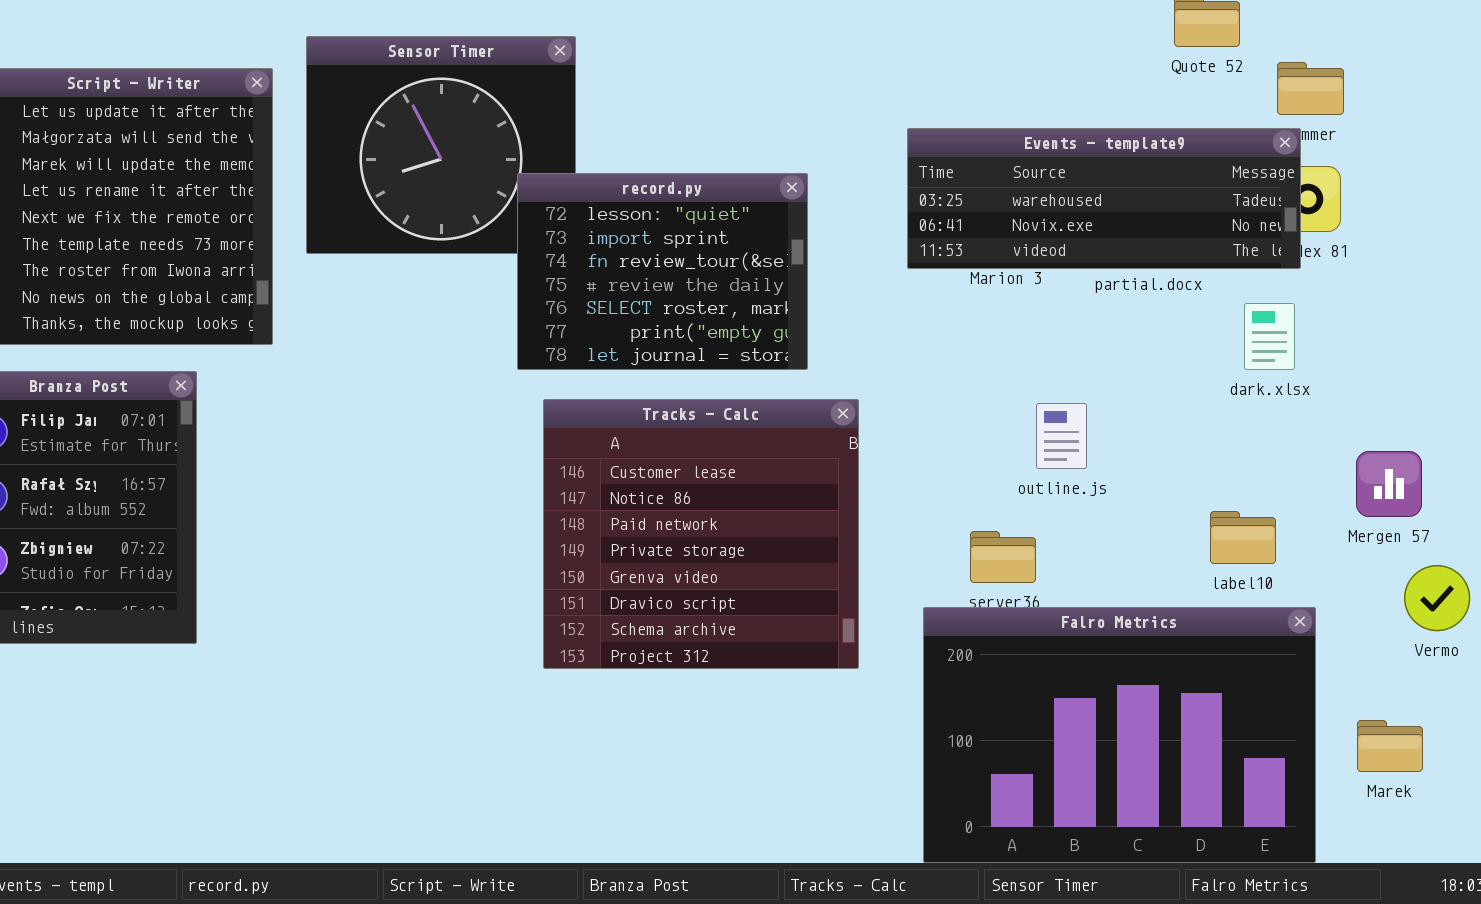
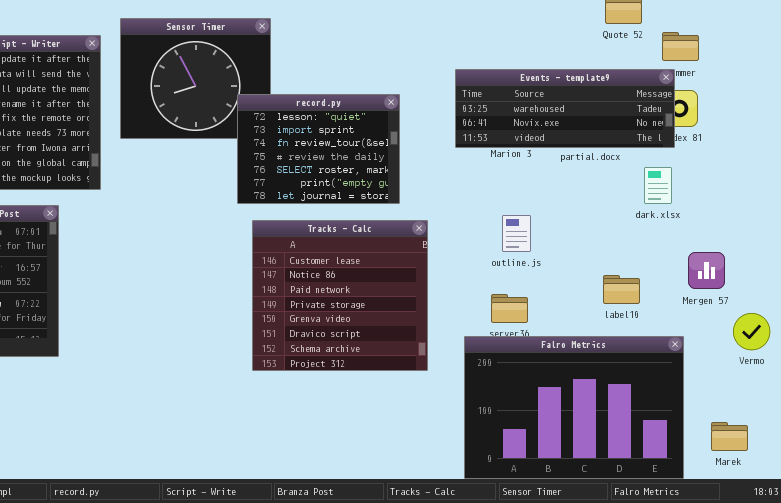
outline.js: [1036,403,1087,469] -> [502,215,531,252], moved
Mergen 57: [1356,451,1422,517] -> [688,252,725,289], moved
label10: [1210,511,1276,564] -> [603,275,640,304], moved
Marek: [1357,720,1423,772] -> [711,422,748,451], moved

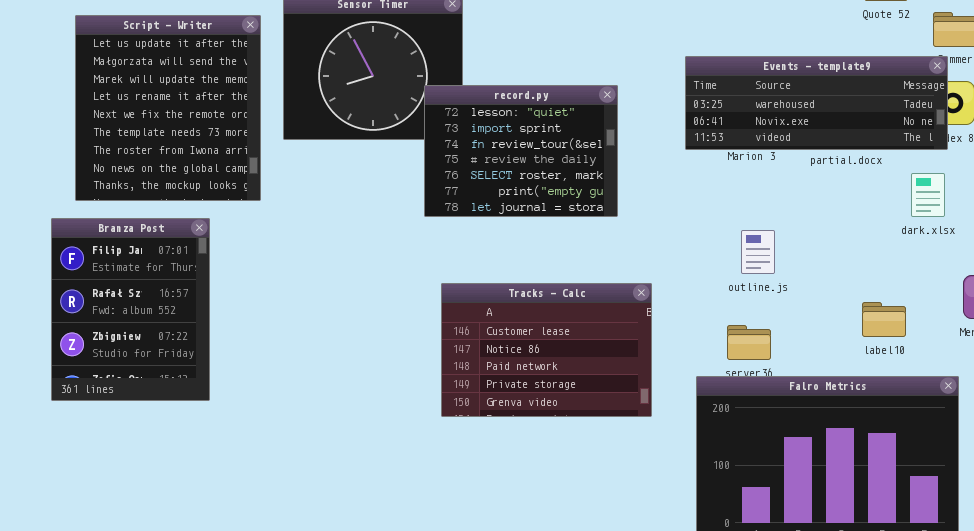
Tracks - Calc: [252,220,428,371] -> [441,283,652,417], resized

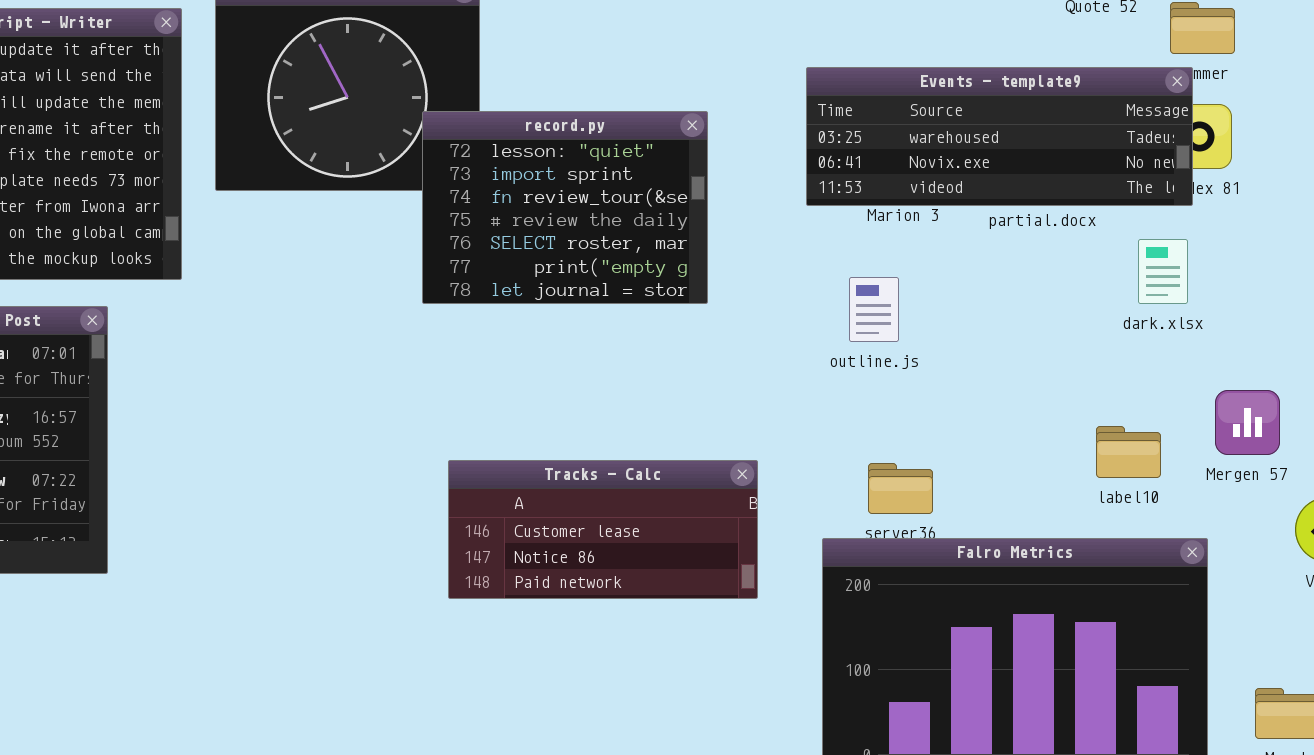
outline.js: [741,230,775,274] -> [849,277,899,342], moved
Tracks - Calc: [441,283,652,417] -> [448,460,758,599], resized
label10: [862,302,906,337] -> [1096,426,1161,478], moved

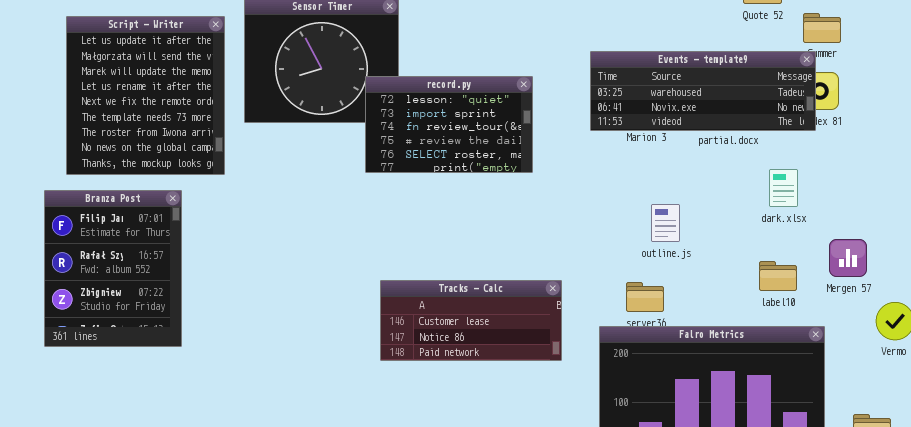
record.py: [422,111,708,304] -> [365,76,533,173], resized
dark.xlsx: [1138,239,1188,304] -> [769,169,798,207], moved
outline.js: [849,277,899,342] -> [651,204,680,242], moved

